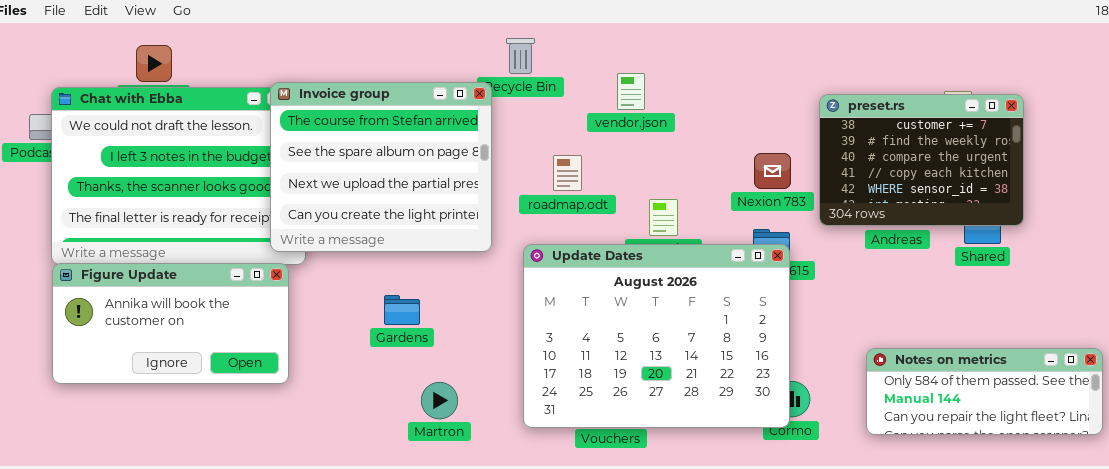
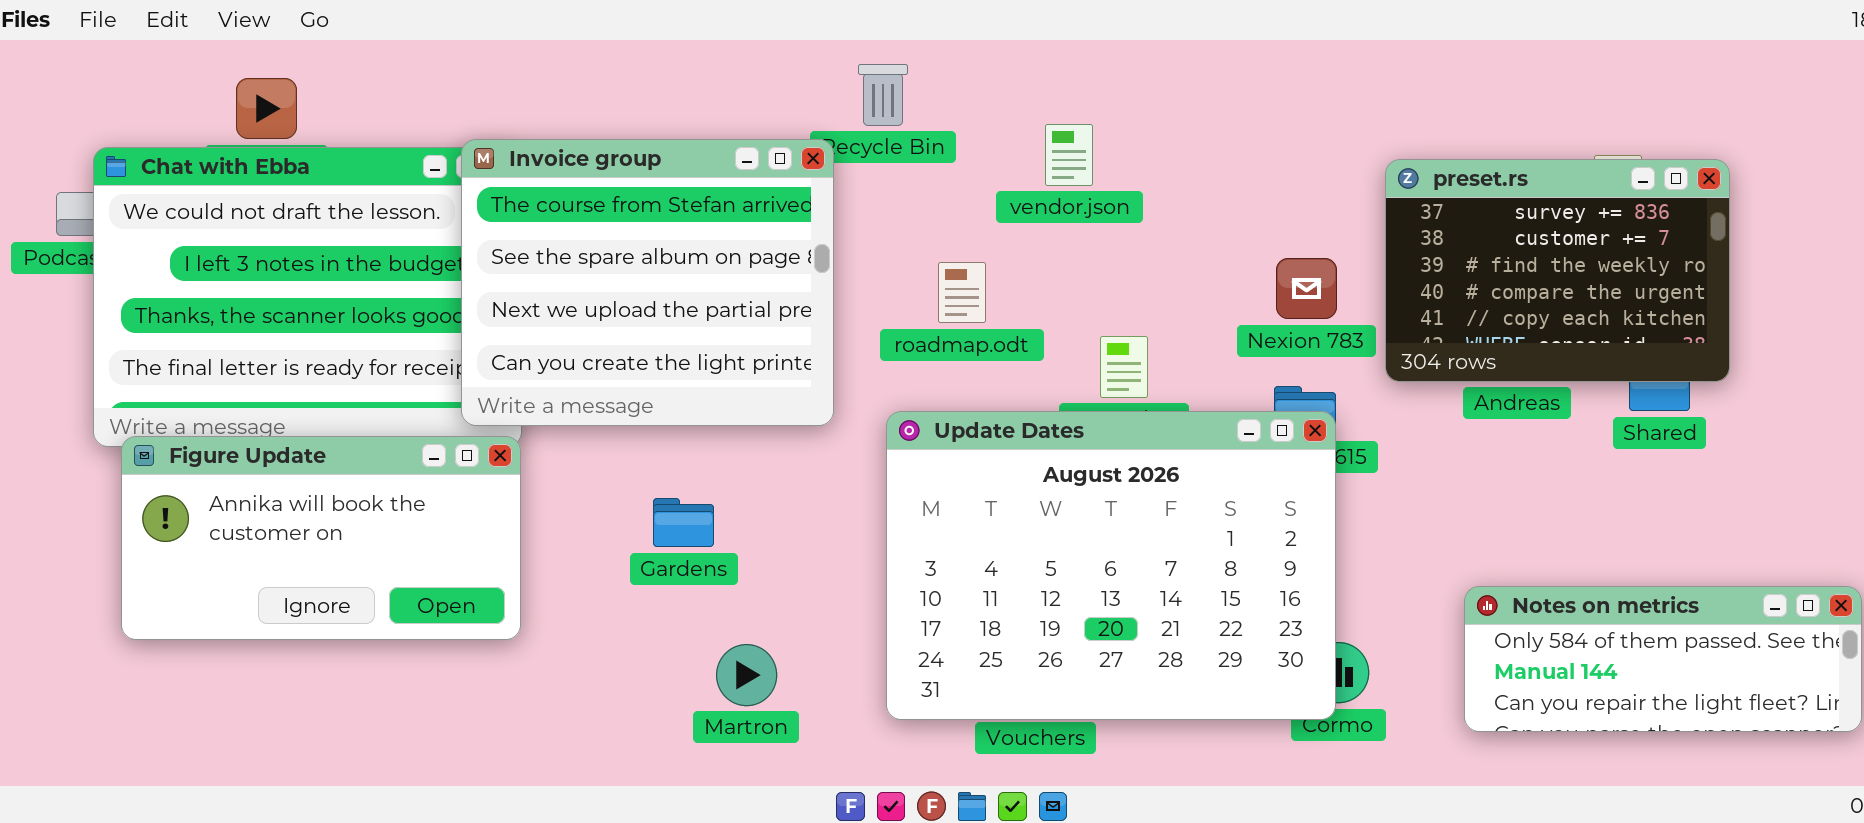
preset.rs: [819,94,1024,226] -> [1385,159,1730,382], scrolled up 1 row
Figure Update: [52,263,289,384] -> [121,436,521,640], moved

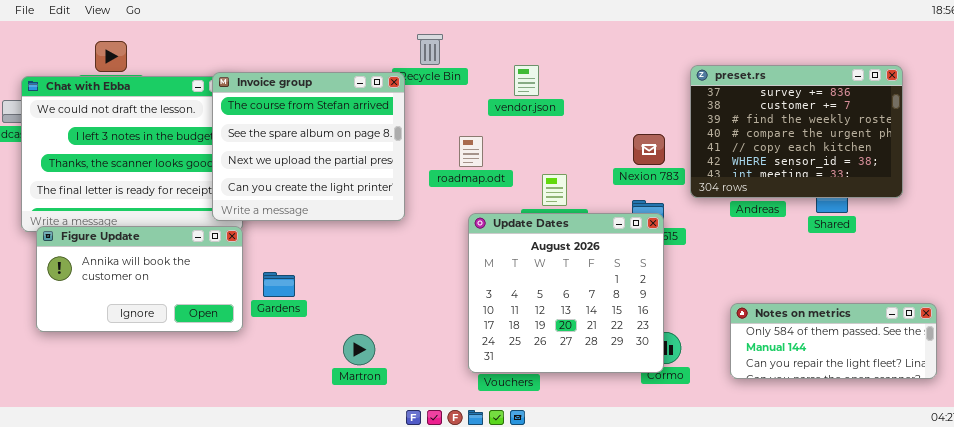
preset.rs: [1385,159,1730,382] -> [690,65,903,198], resized
Update Dates: [886,411,1336,720] -> [468,213,664,373], resized
Gardens: [653,498,714,547] -> [263,272,295,297], moved

